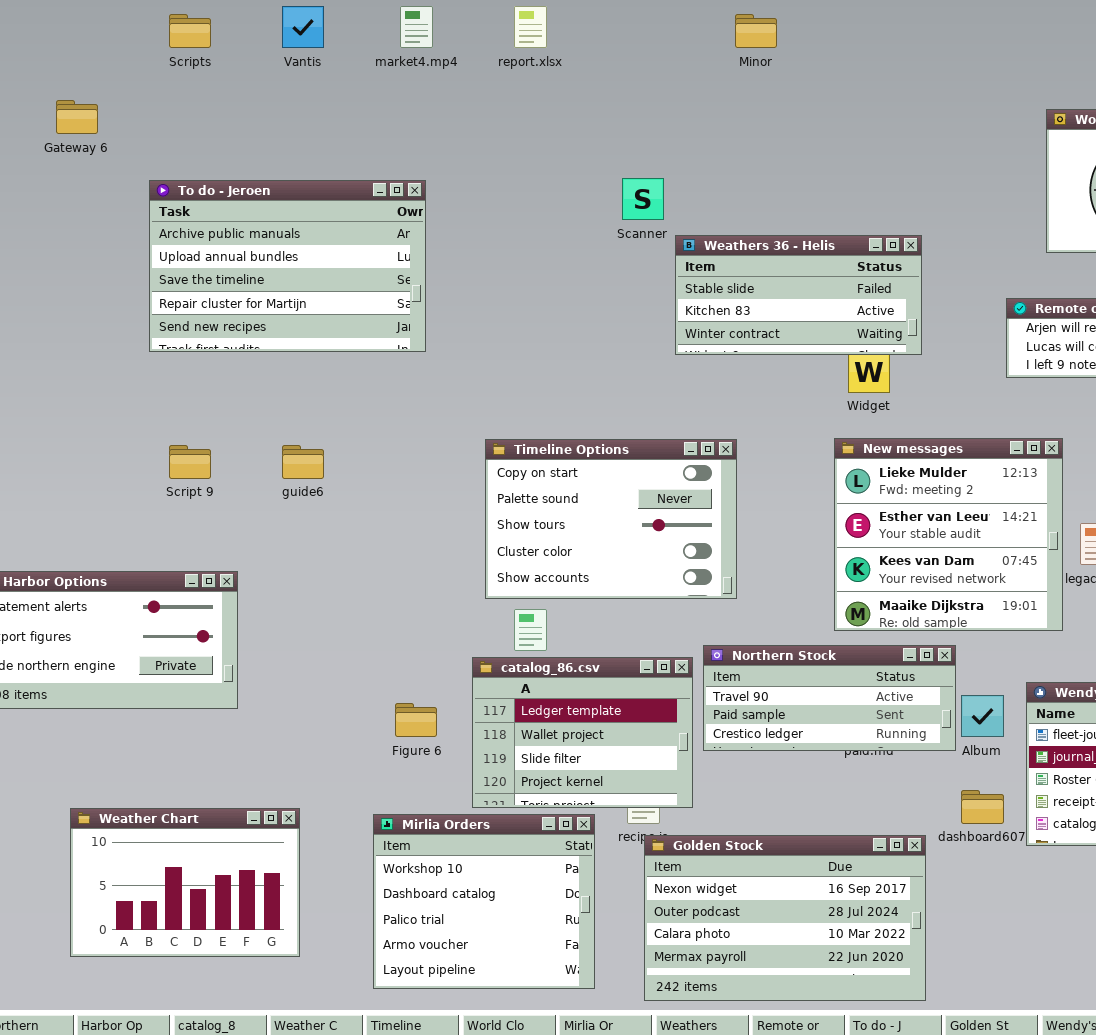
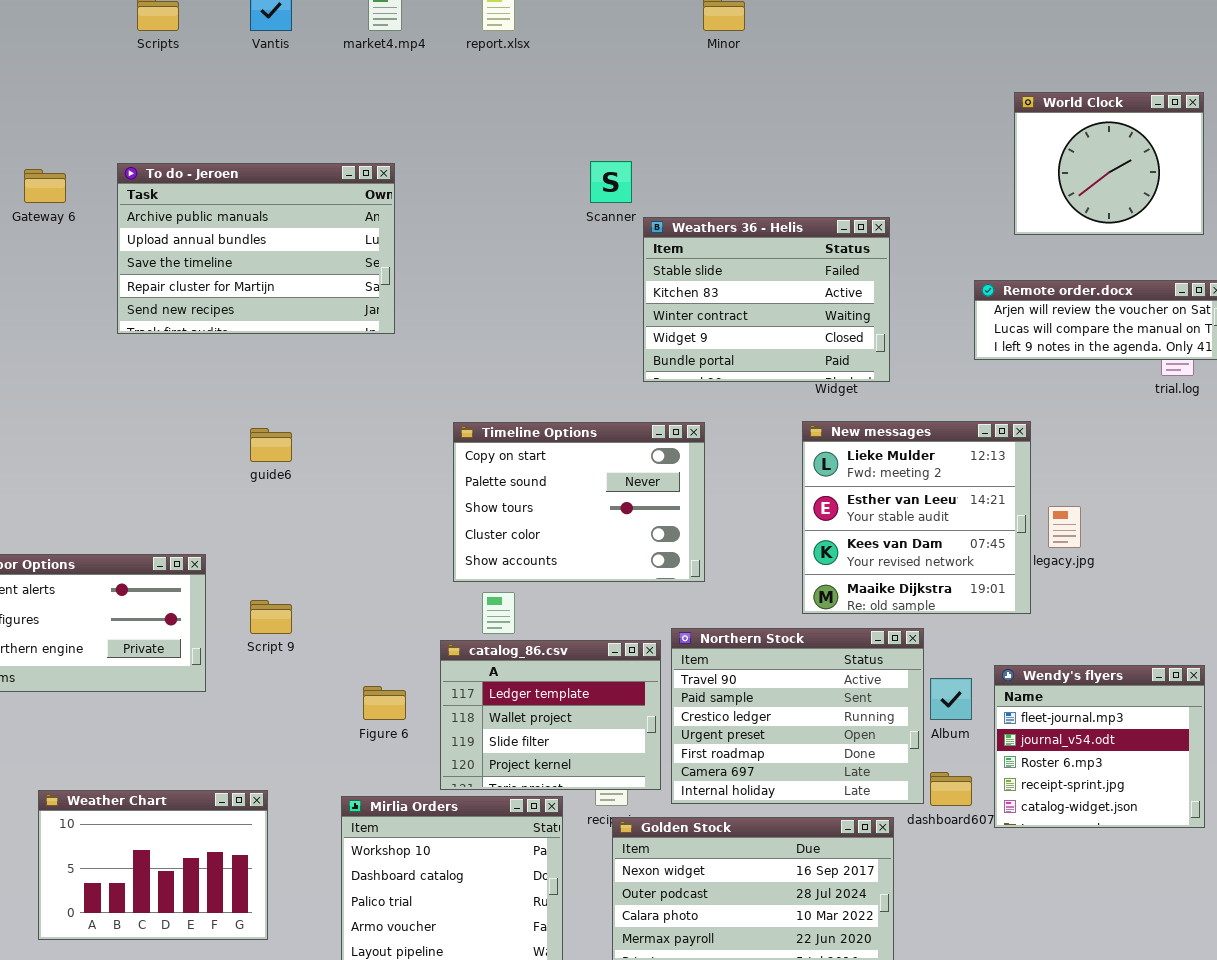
Gateway 6: [56,100,98,134] -> [24,169,66,203], moved
Weathers 36 - Helis: [675,235,922,355] -> [643,217,890,382], resized
Script 9: [169,445,211,479] -> [250,600,292,634], moved
Northern Stock: [703,645,956,751] -> [671,628,924,804], resized

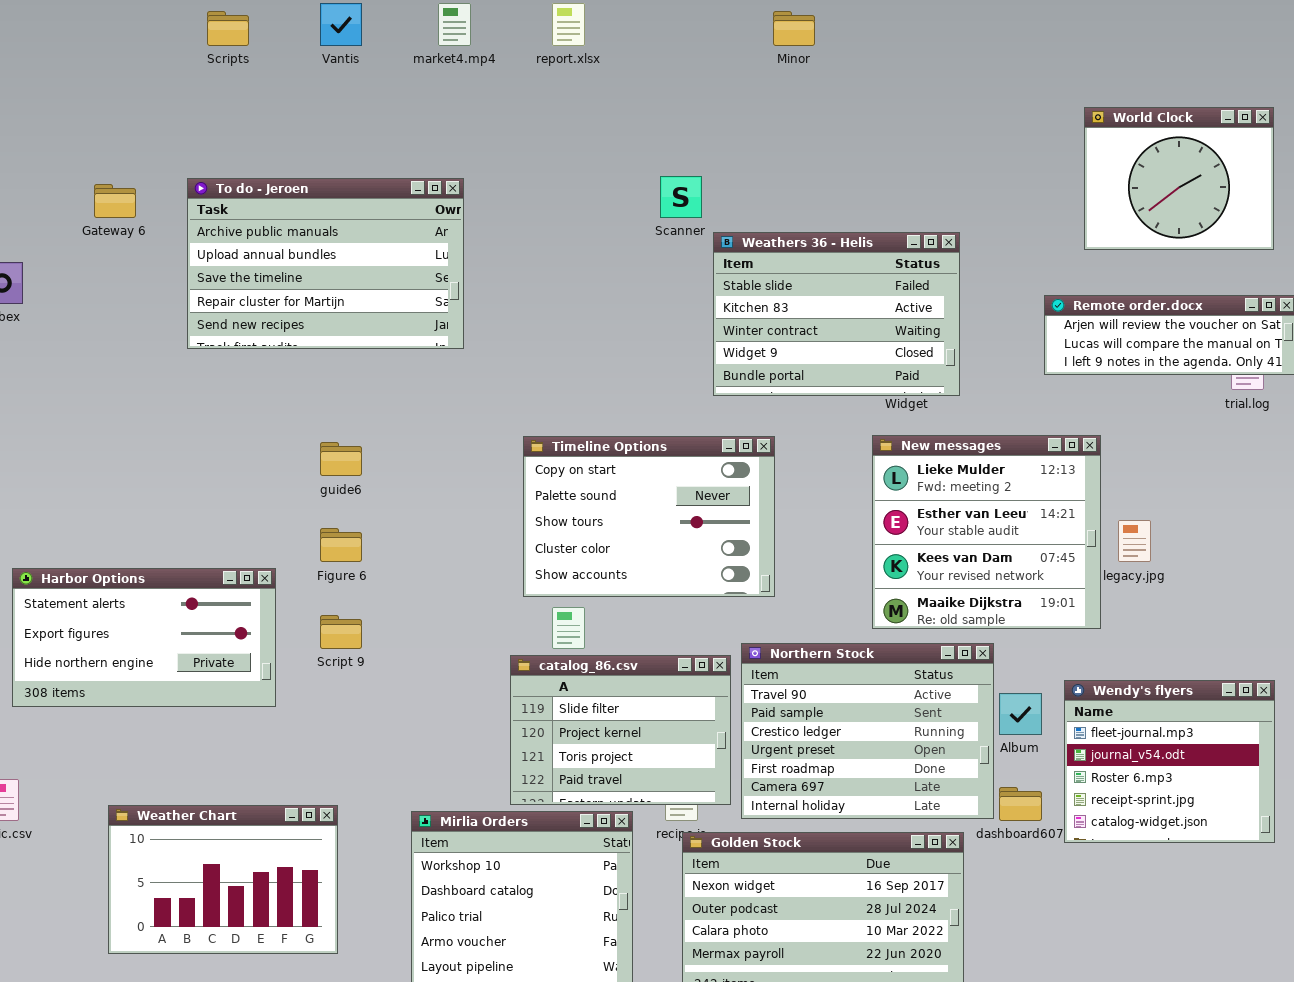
catalog_86.csv: [440,640,661,790] -> [510,655,731,805], scrolled down 2 rows
Figure 6: [363,686,406,720] -> [320,528,362,562], moved

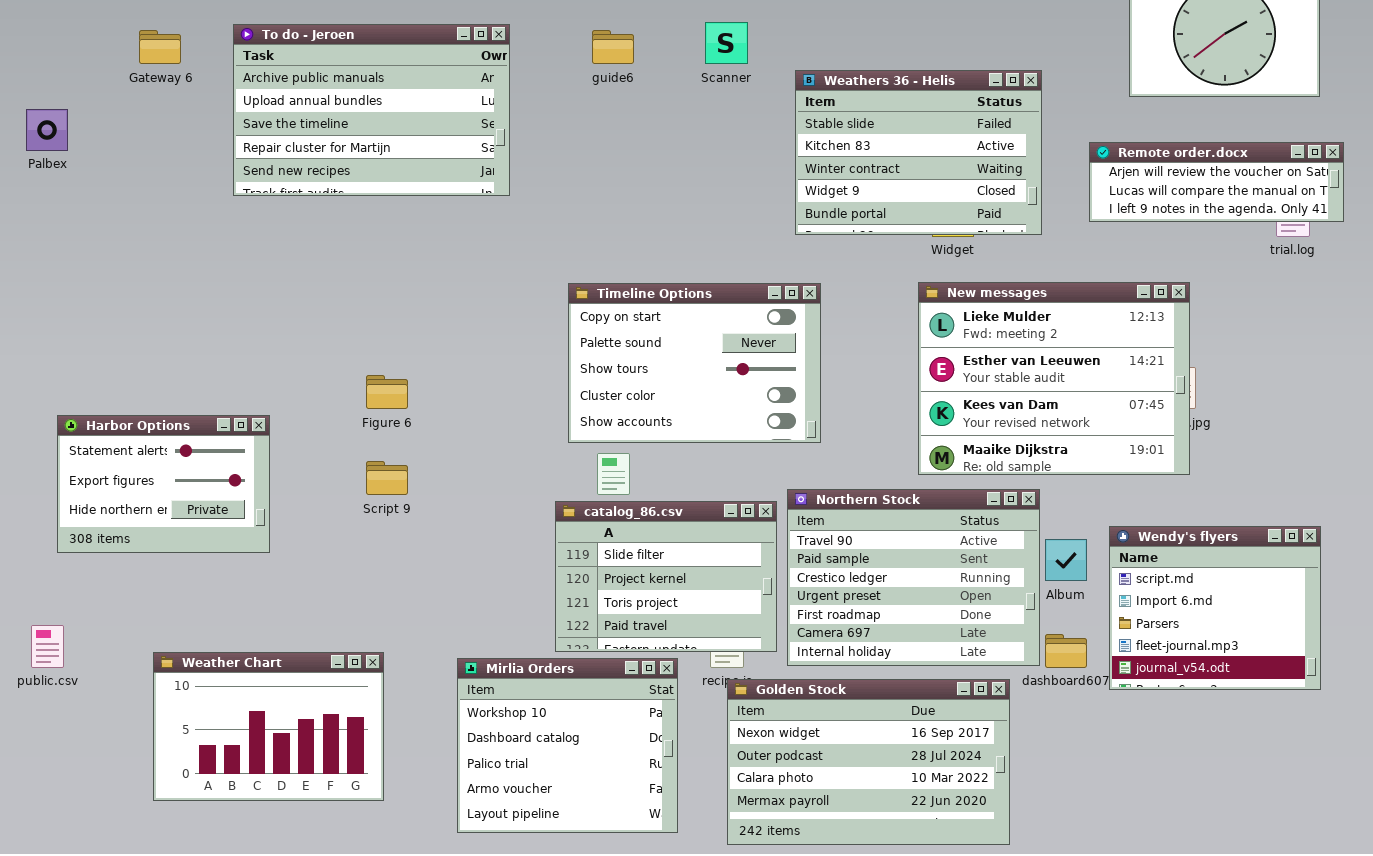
Weathers 36 - Helis: [713,232,960,396] -> [795,70,1042,235], moved
New messages: [872,435,1101,629] -> [918,282,1190,475], resized
guide6: [320,442,362,476] -> [592,30,634,64], moved
Harbor Options: [12,568,276,707] -> [57,415,270,553], resized
Wendy's flyers: [1064,680,1275,843] -> [1109,526,1321,690], scrolled up 3 rows

